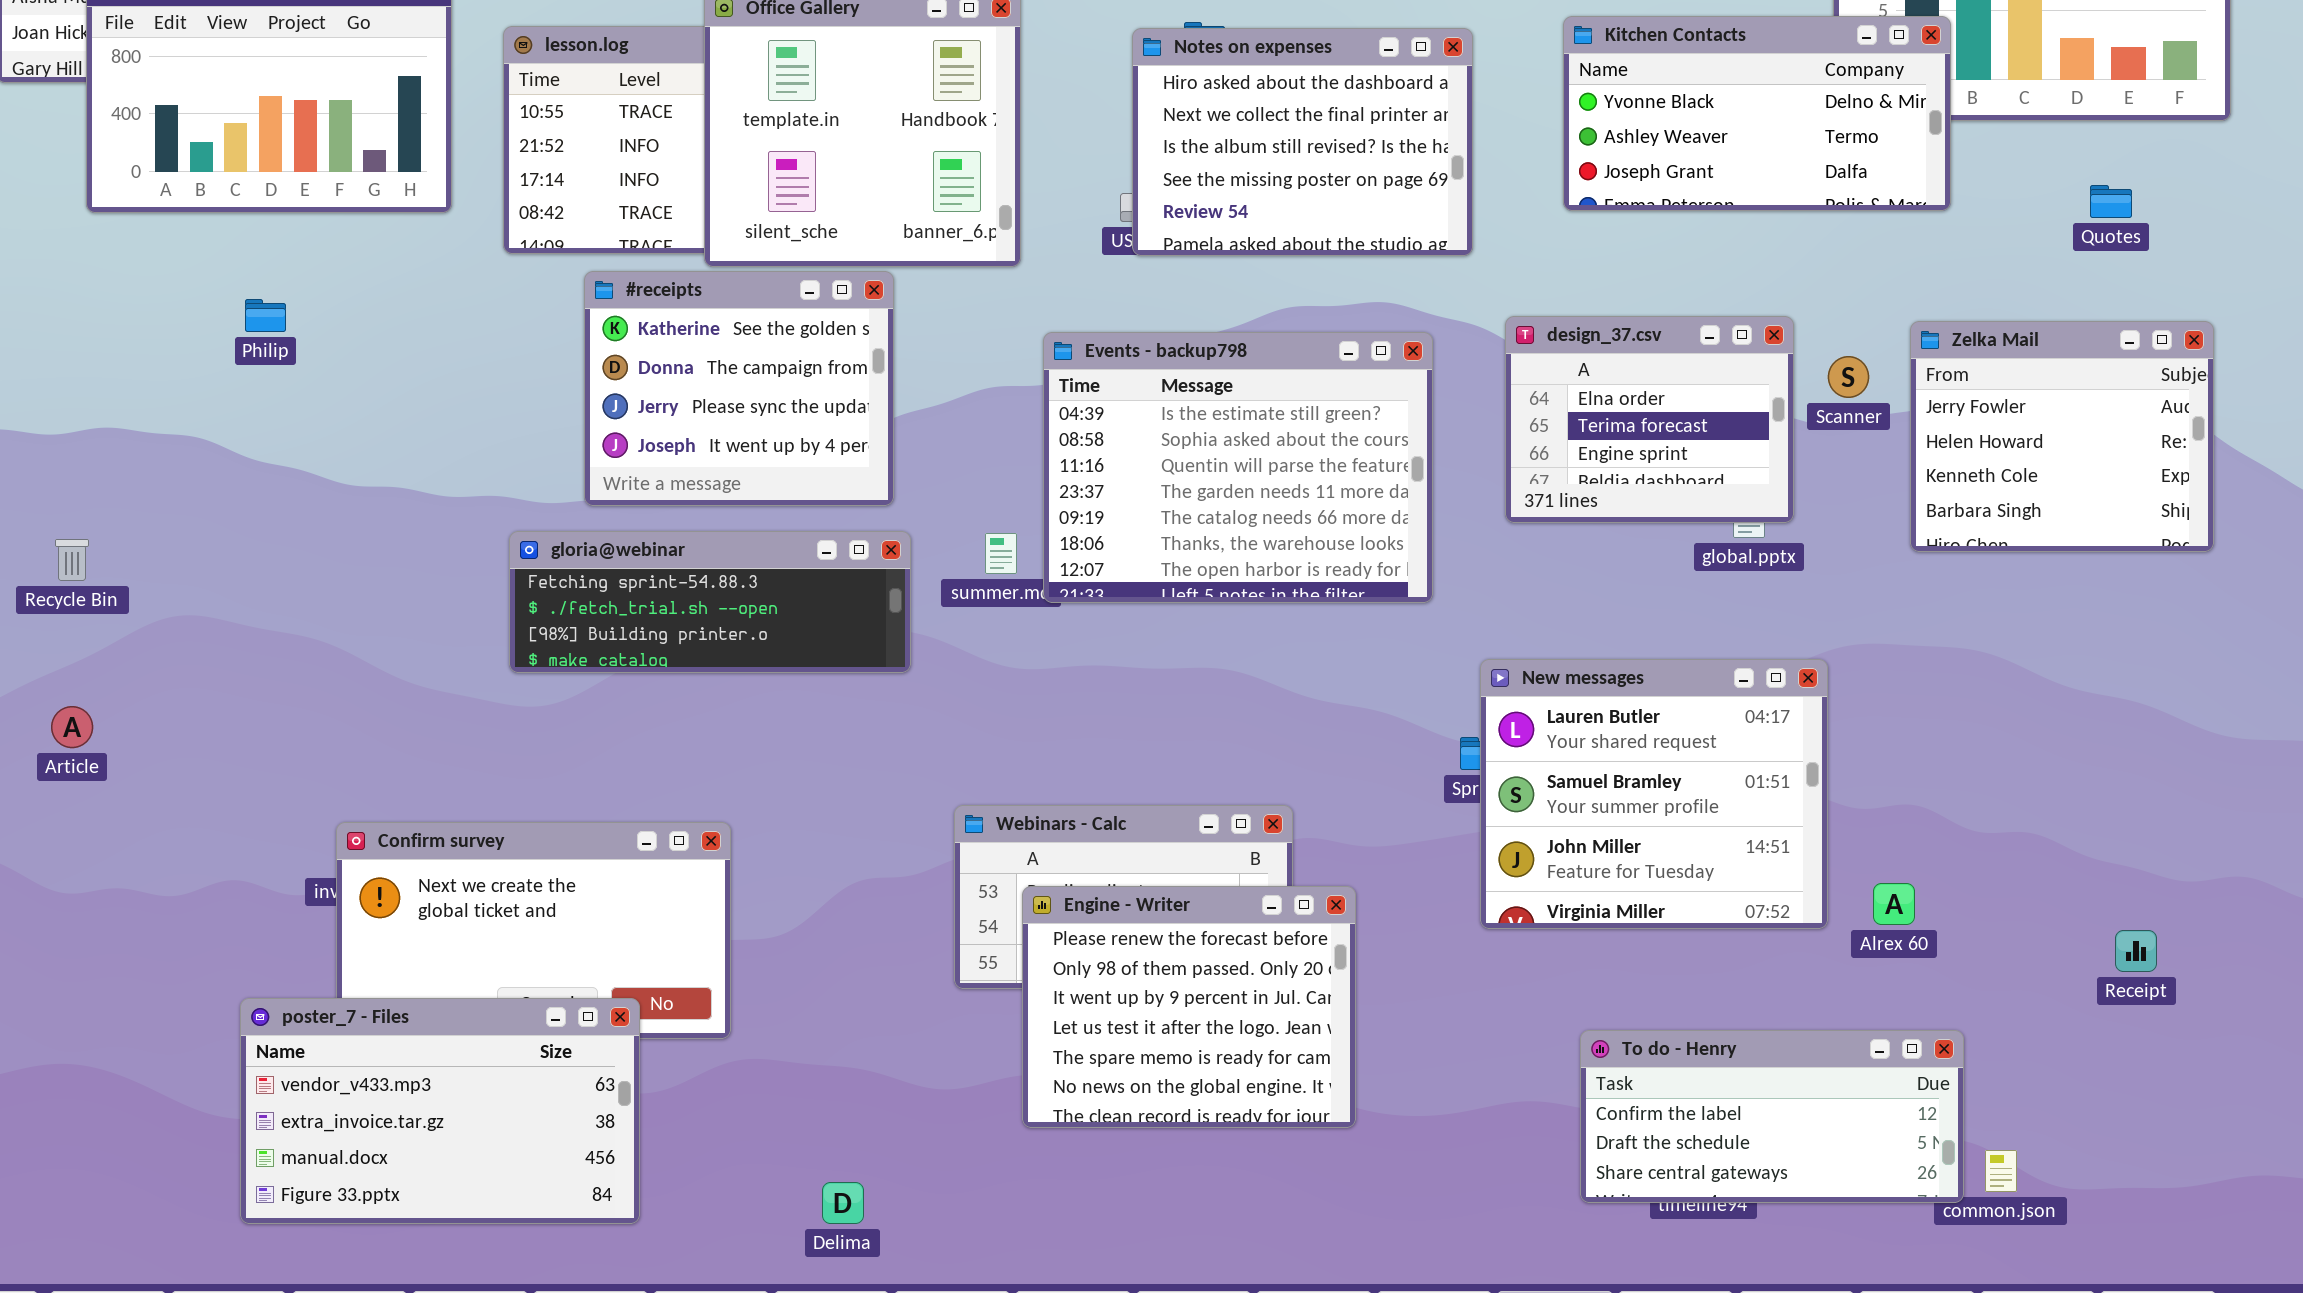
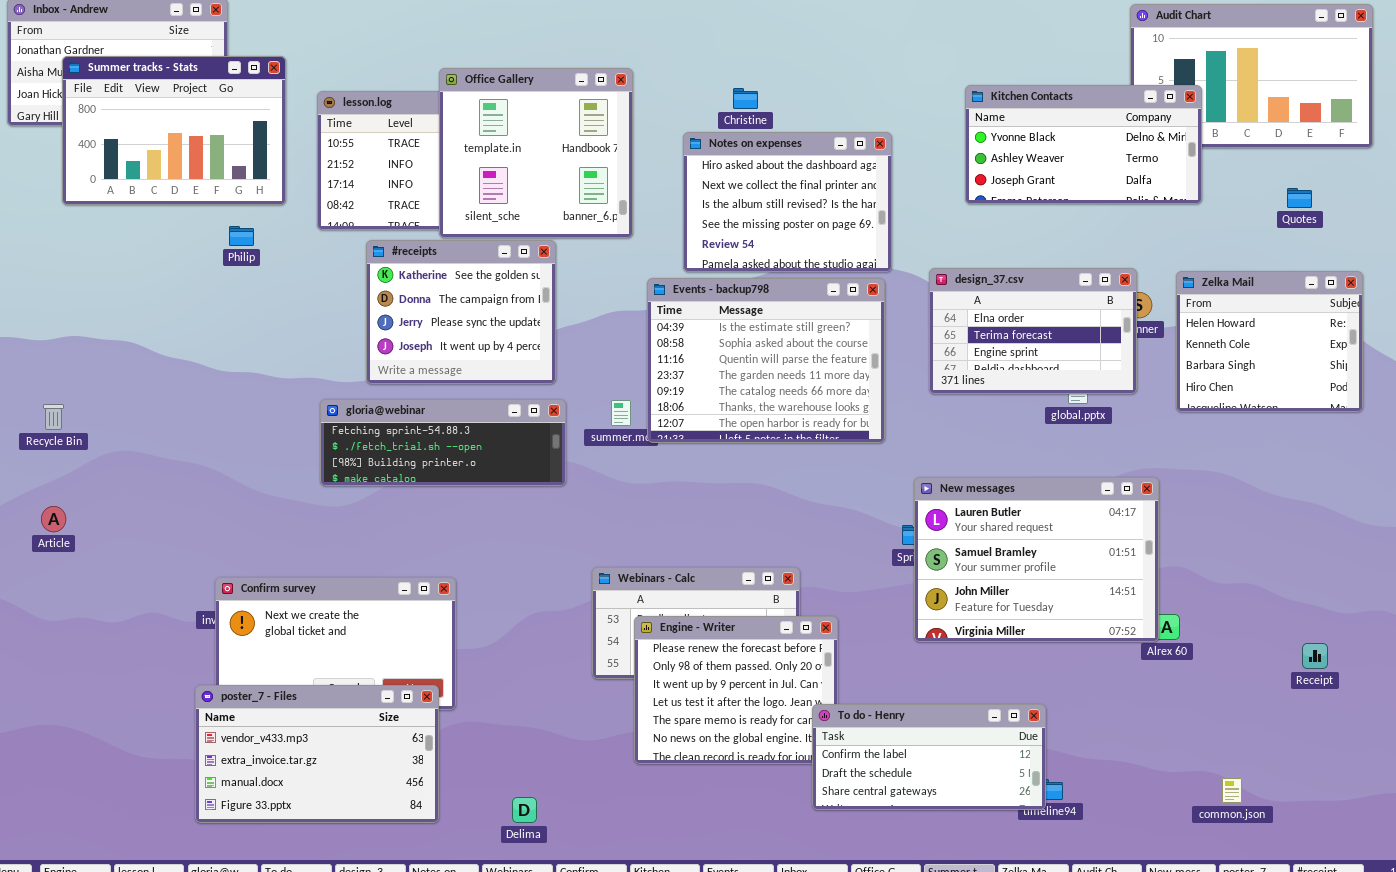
Notes on expenses: [1132,28,1473,256] -> [683,132,892,272], moved
Philip: [245,299,286,332] -> [229,226,254,246], moved
design_37.csv: [1505,316,1794,523] -> [929,268,1137,394], resized
Zelka Mail: [1910,321,2214,552] -> [1176,271,1363,412], scrolled down 1 row
New messages: [1480,659,1828,929] -> [914,477,1159,642], resized
poster_7 - Files: [240,998,640,1224] -> [195,685,439,823], moved
To do - Henry: [1580,1030,1964,1203] -> [812,704,1046,810], moved

